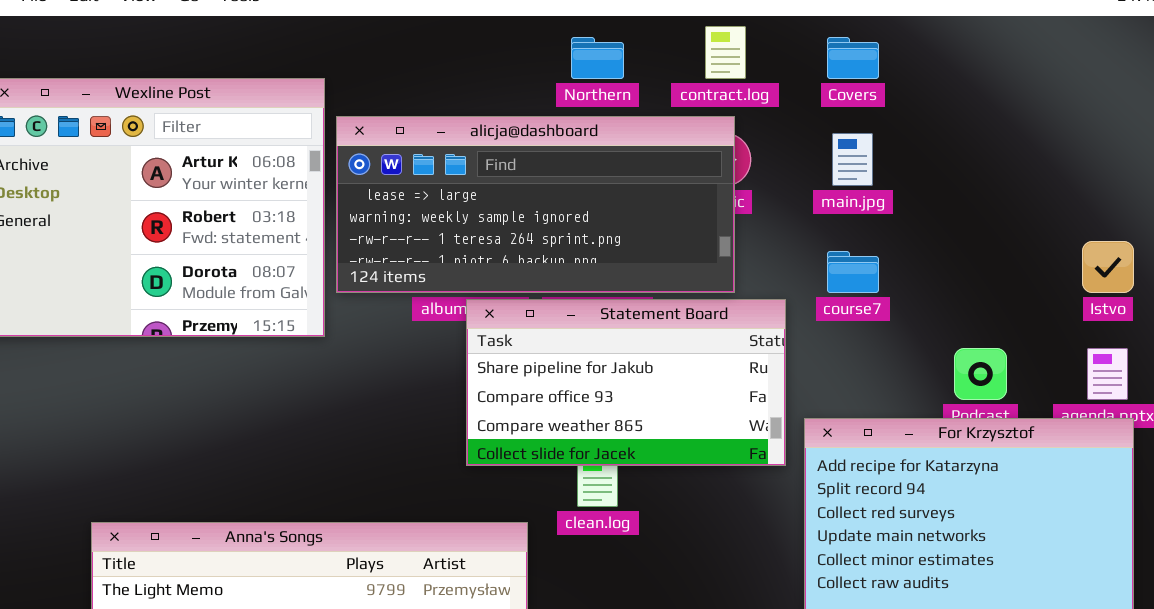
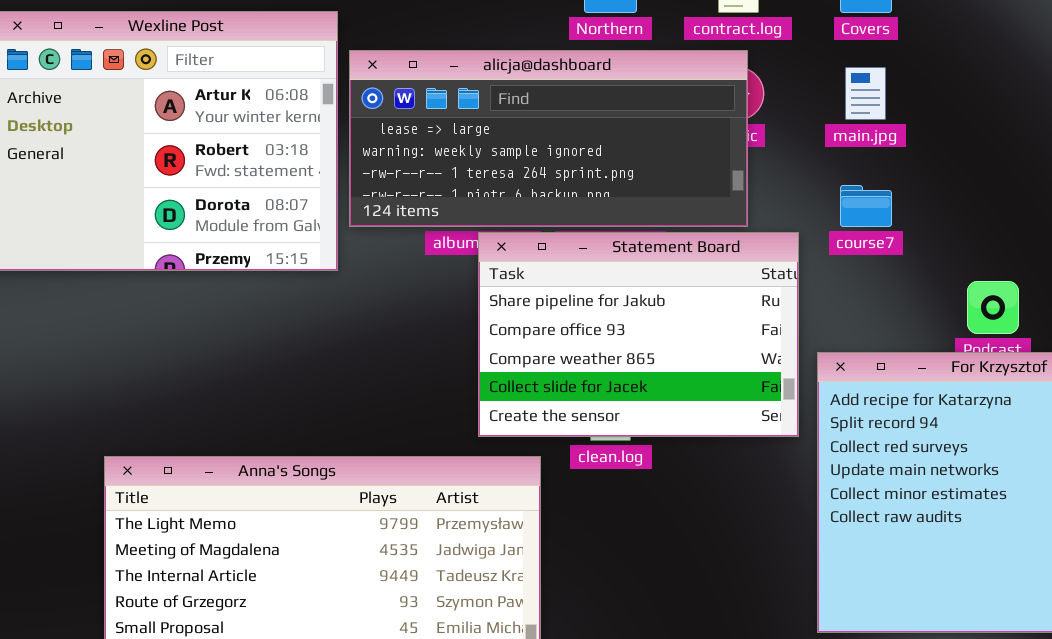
Statement Board: [466,299,786,466] -> [478,232,799,437], resized

